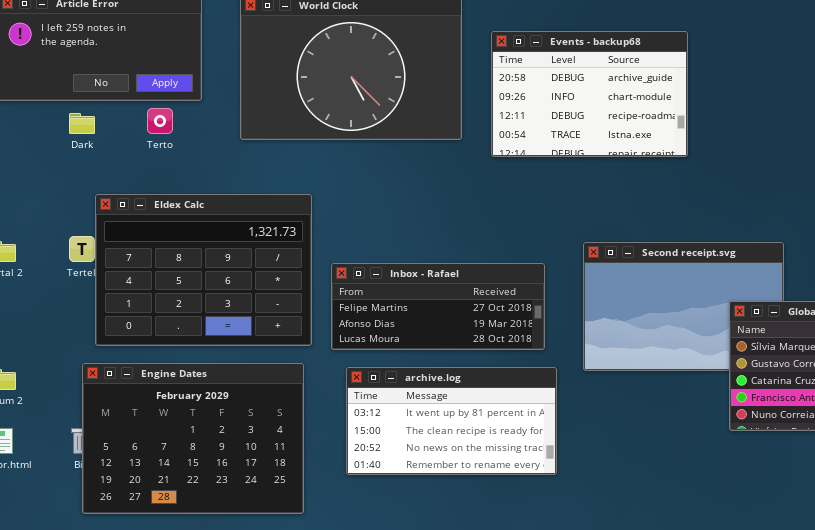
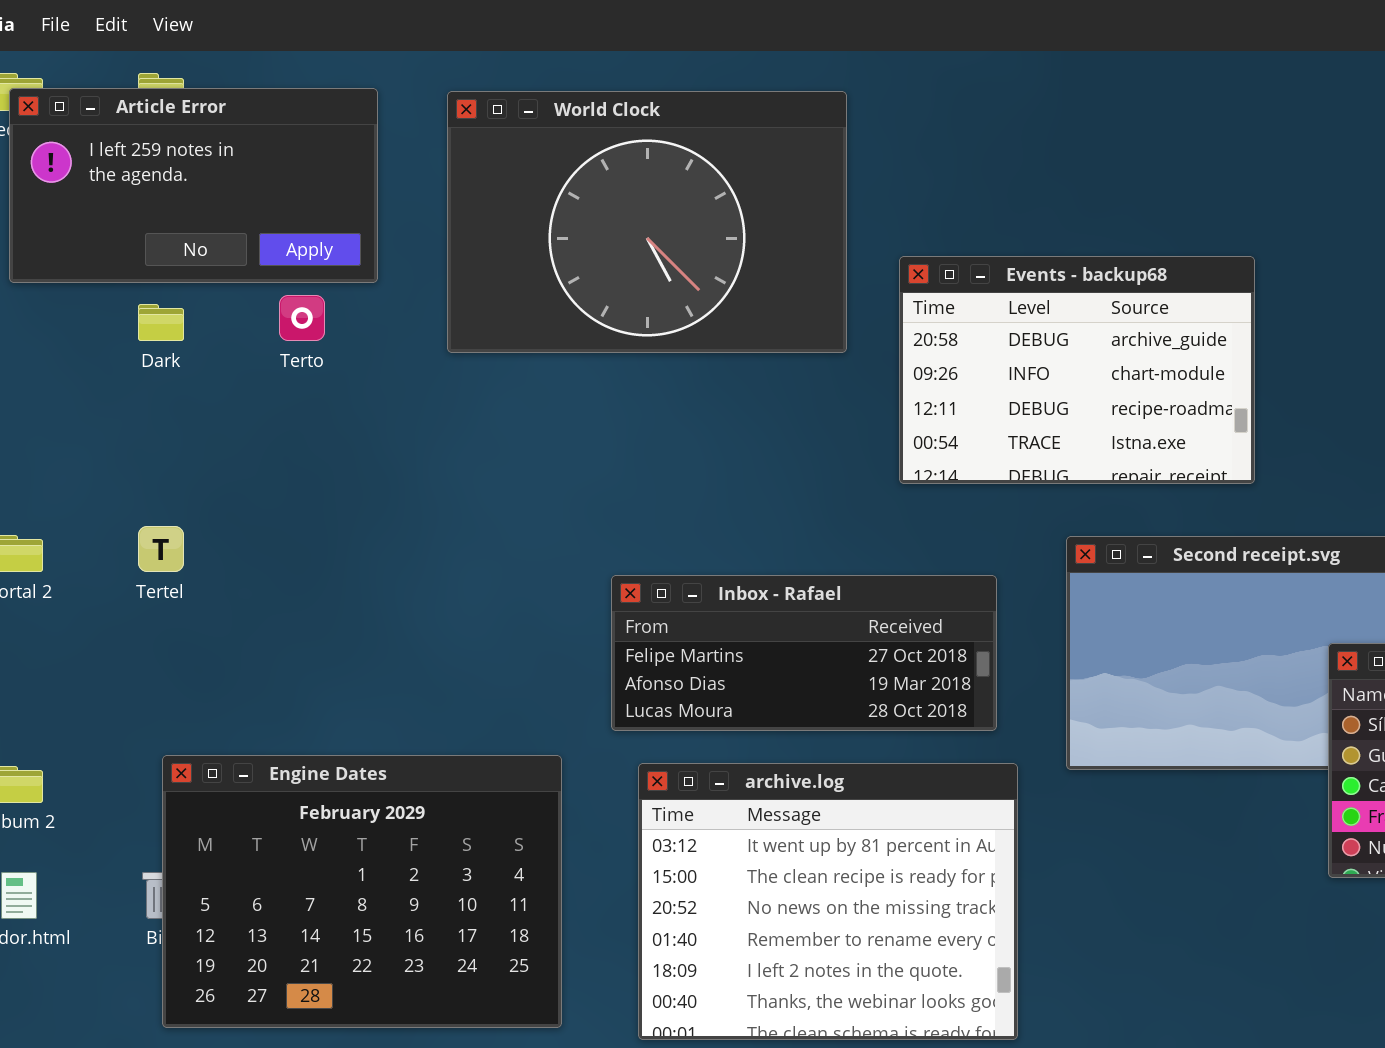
Events - backup68: [491,31,688,157] -> [899,256,1255,484], moved
Eldex Calc: [95,194,312,346] -> none, closed
archive.log: [346,367,557,475] -> [638,763,1018,1040], resized

